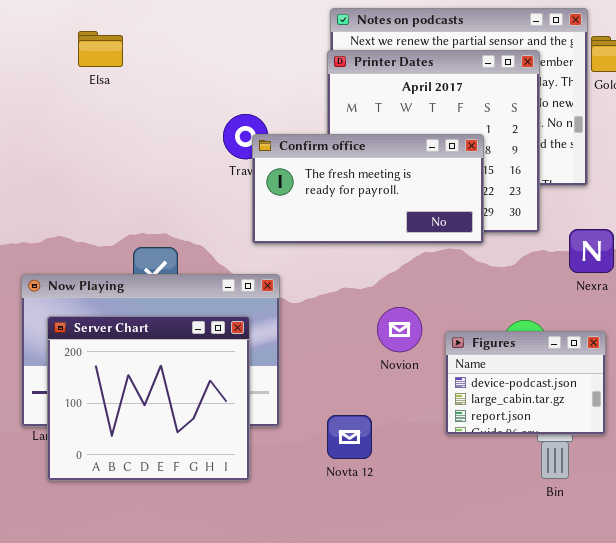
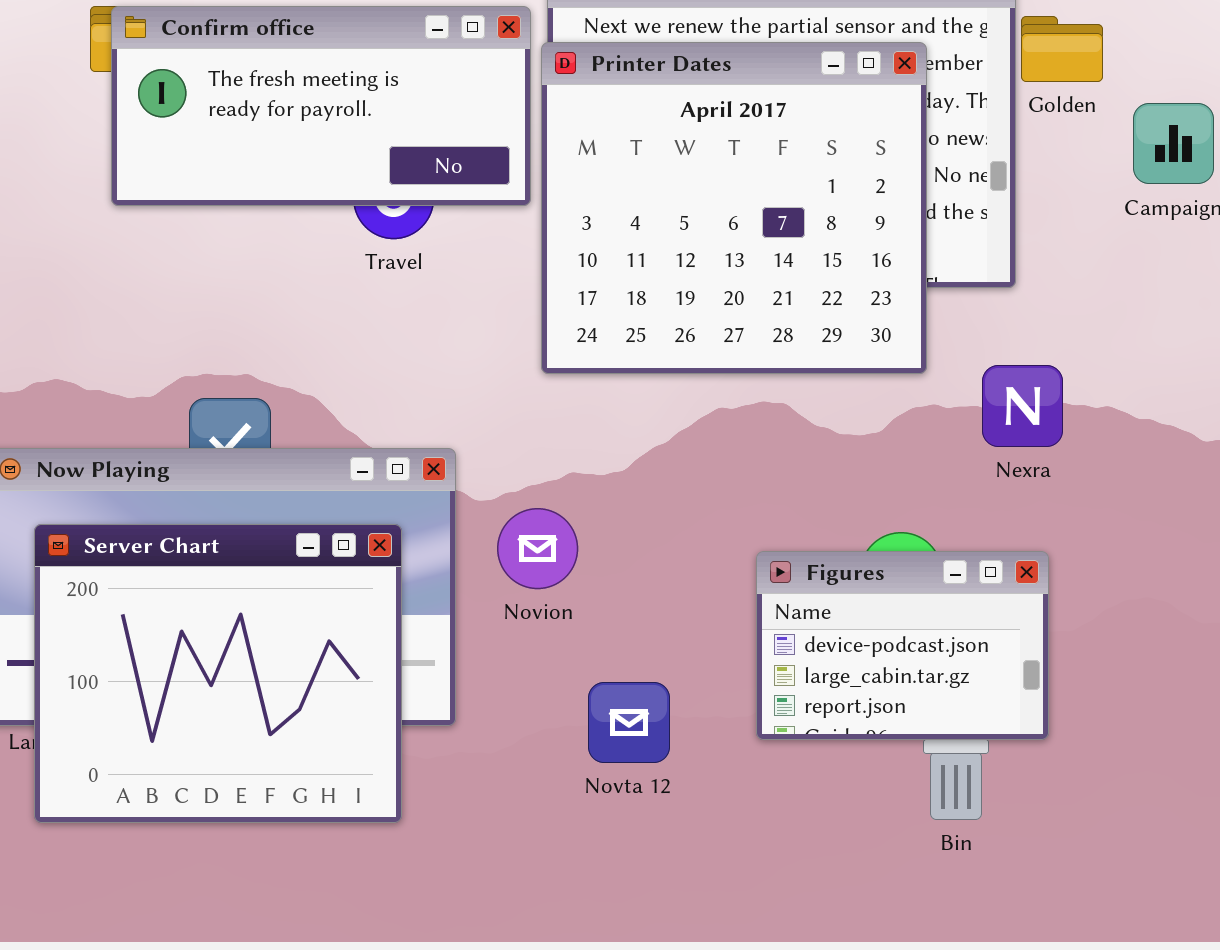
Confirm office: [252,134,484,244] -> [111,6,531,206], moved
Novion: [377,307,422,352] -> [497,508,578,589], moved
Novta 12: [327,415,372,459] -> [588,682,670,763], moved

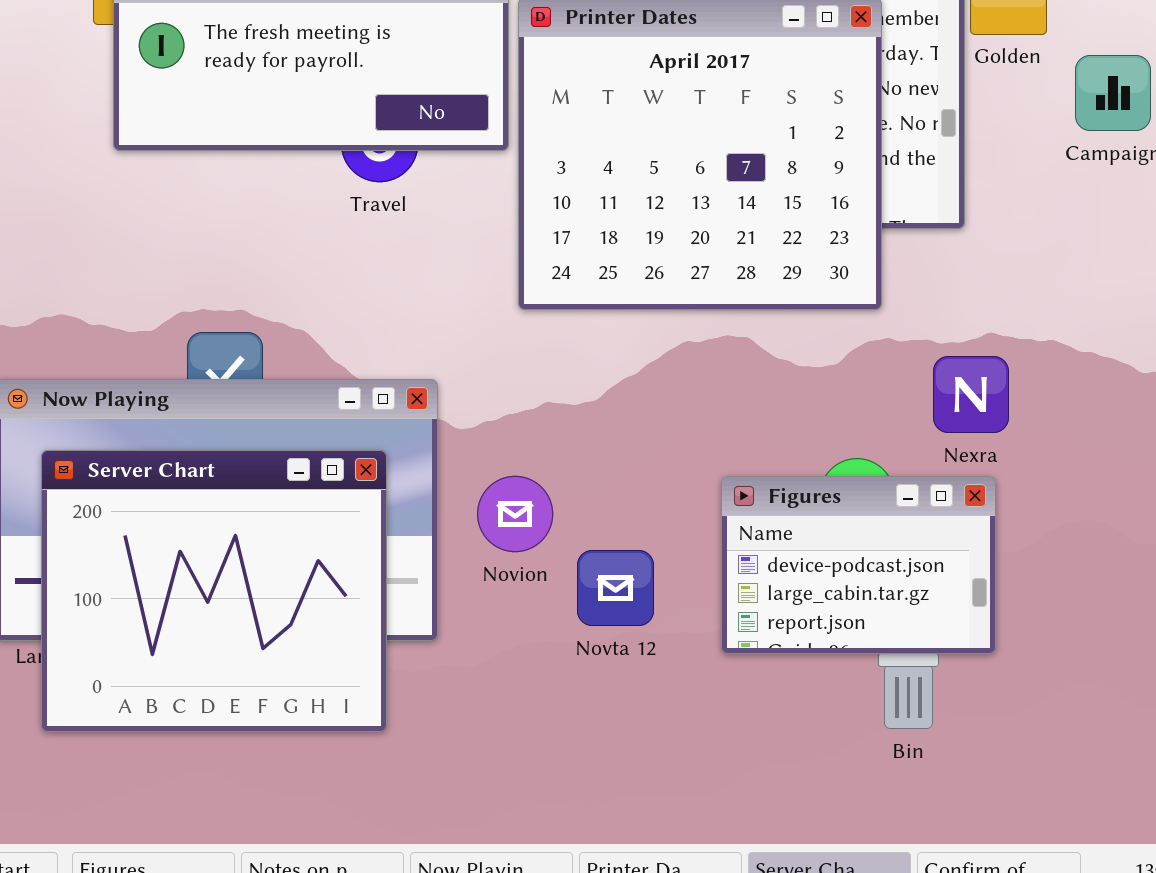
Nexra: [982,365,1063,447] -> [933,356,1009,433], moved
Novion: [497,508,578,589] -> [477,476,553,552], moved
Novta 12: [588,682,670,763] -> [577,550,654,626], moved

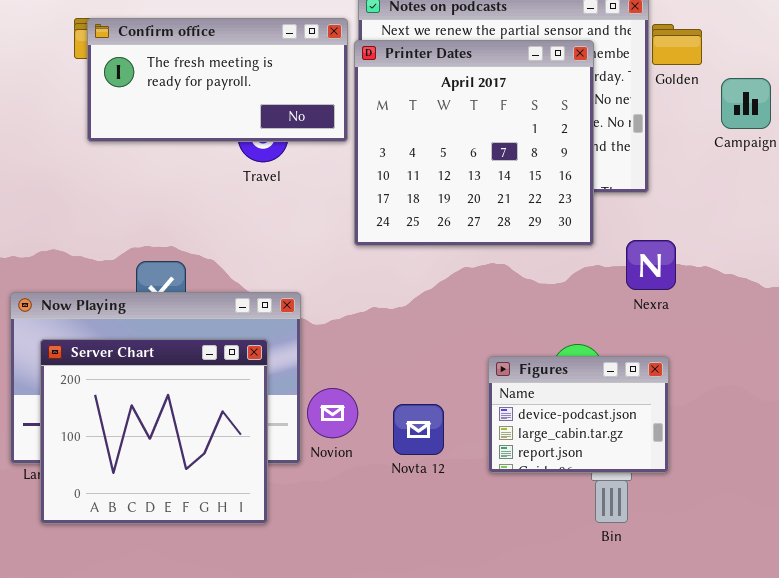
Nexra: [933,356,1009,433] -> [626,240,676,290], moved
Novion: [477,476,553,552] -> [307,388,358,438], moved

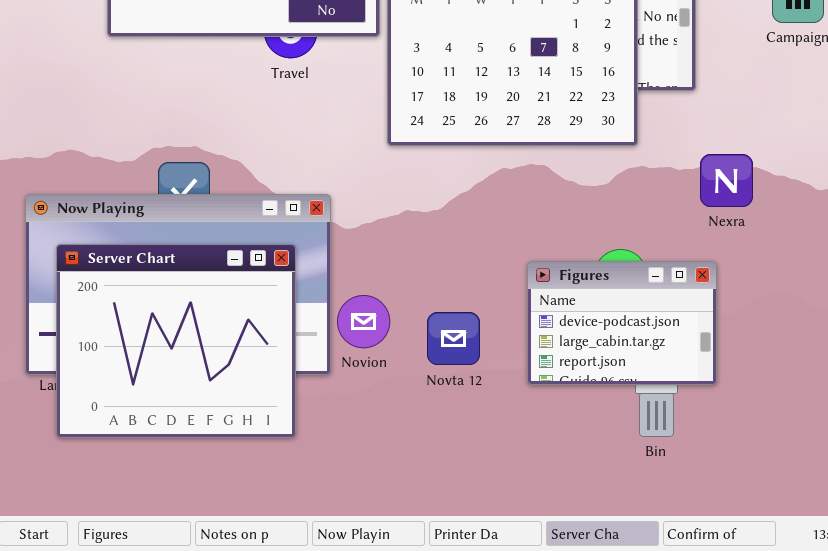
Nexra: [626,240,676,290] -> [700,154,753,207], moved

